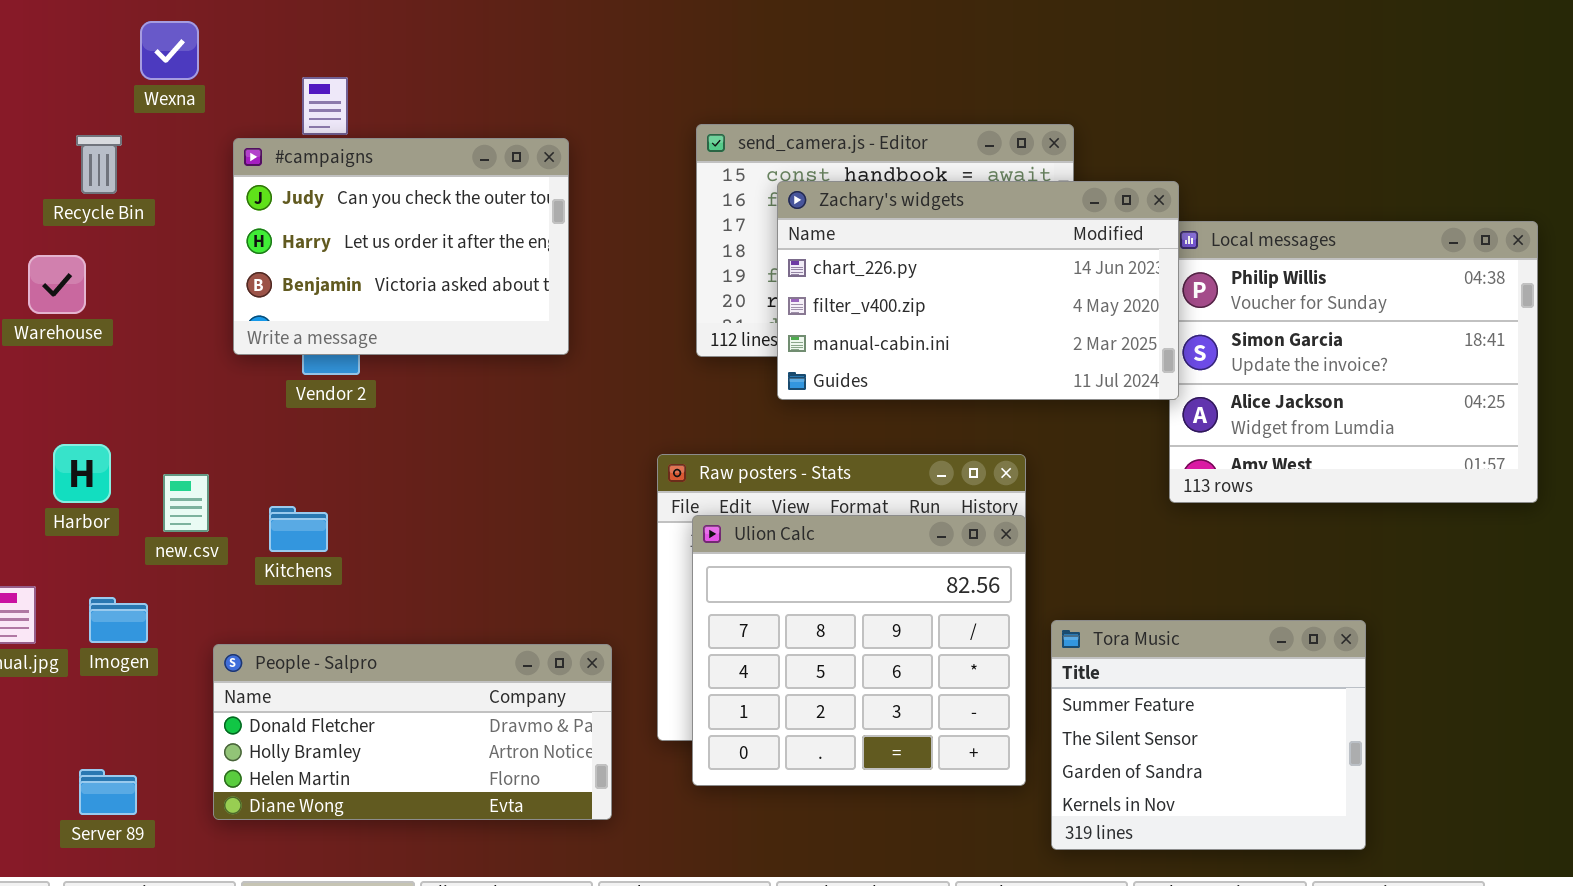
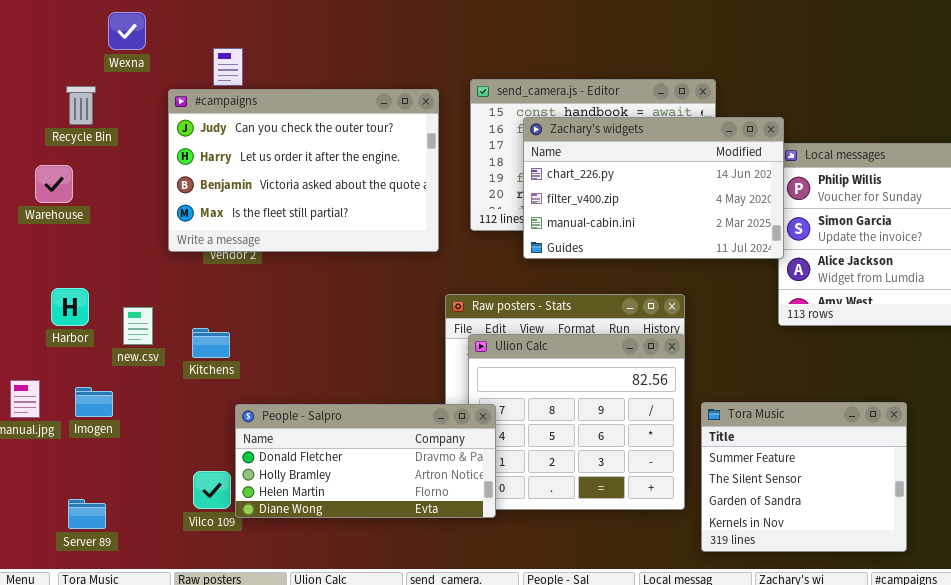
#campaigns: [233,138,569,355] -> [168,89,439,252], resized
People - Salpro: [213,644,612,820] -> [235,404,496,518], moved

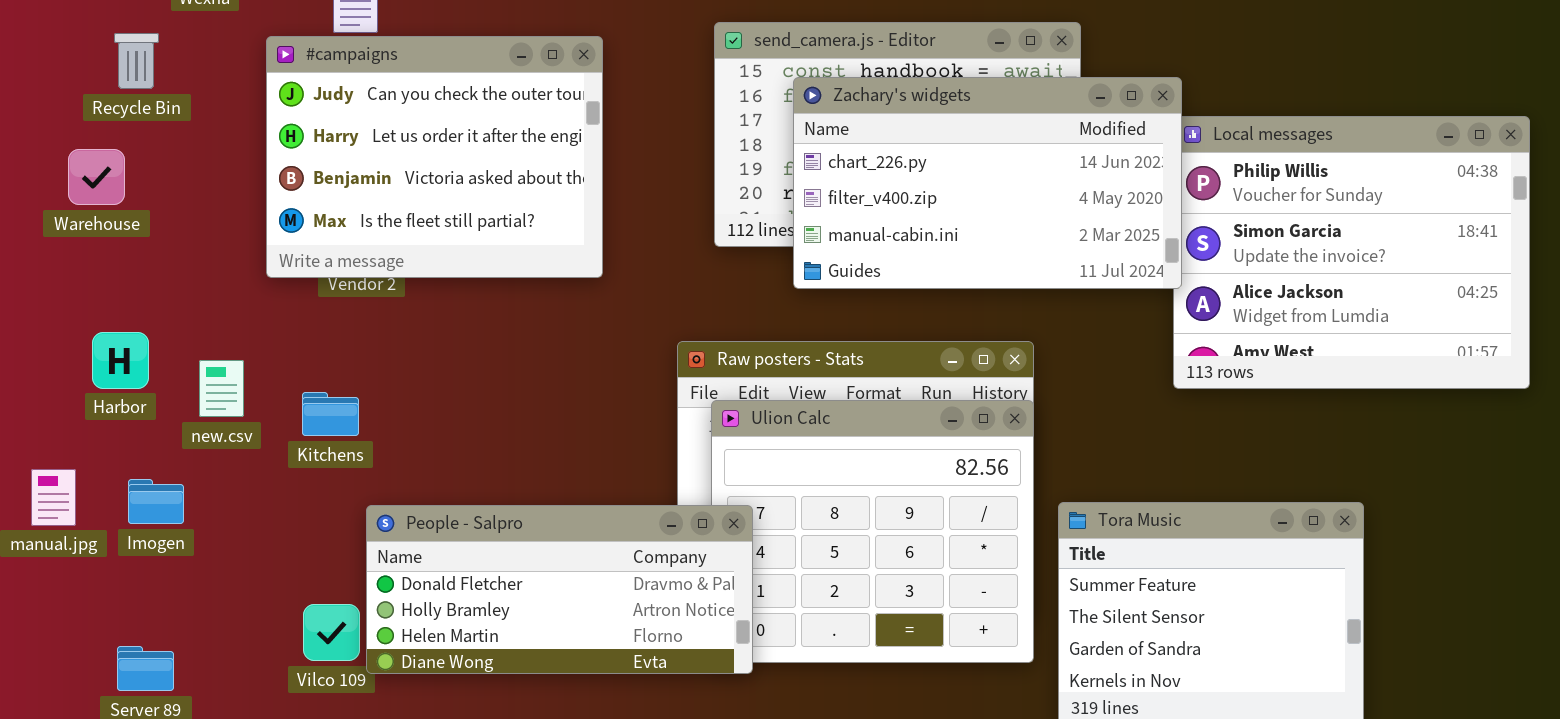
#campaigns: [168,89,439,252] -> [266,36,603,278], resized

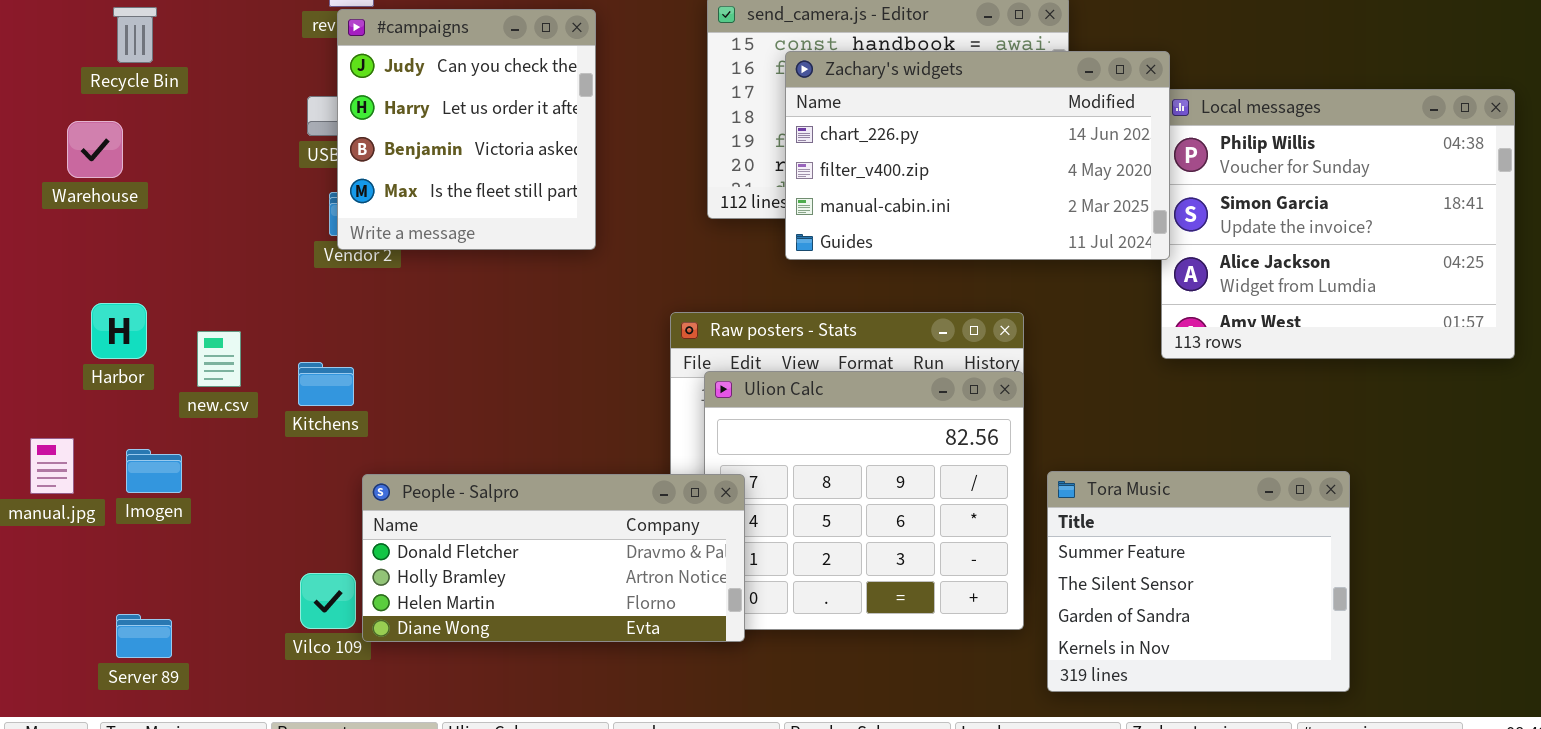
#campaigns: [266,36,603,278] -> [337,9,596,250], resized

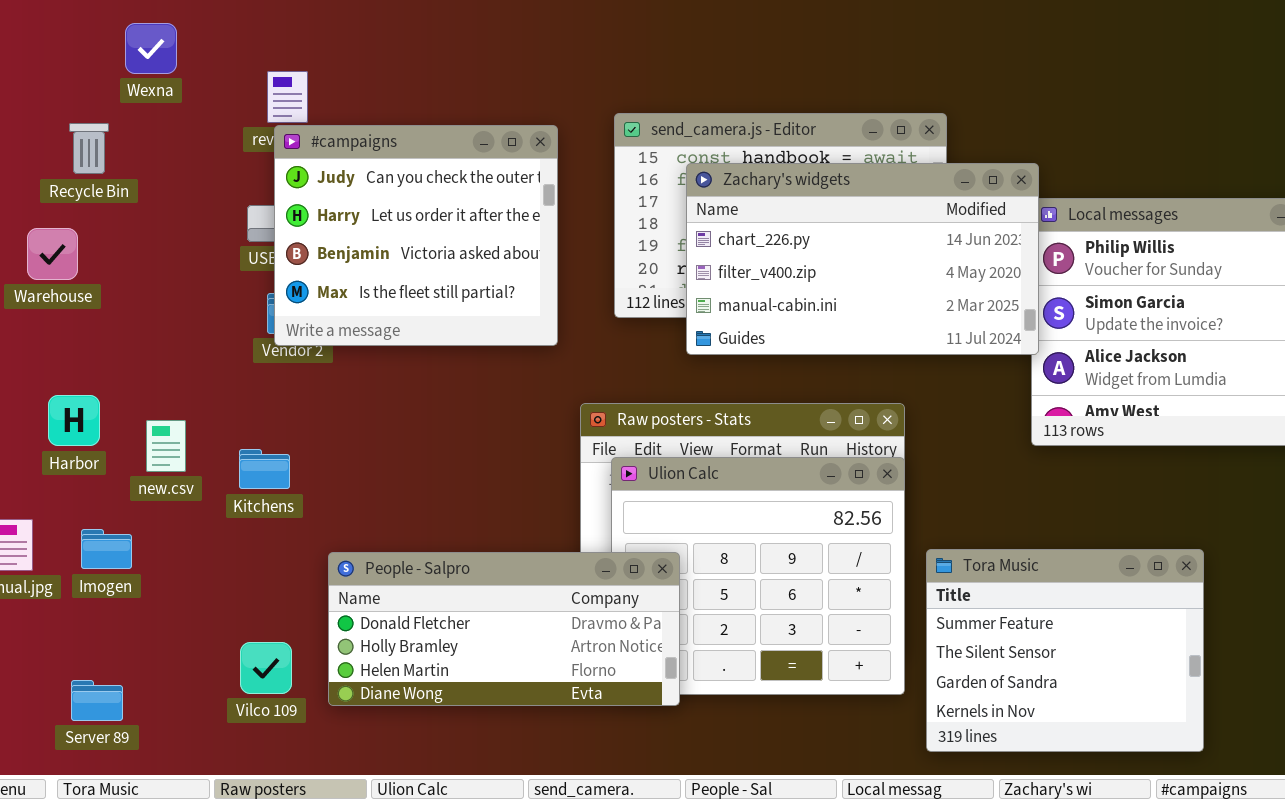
#campaigns: [337,9,596,250] -> [274,125,558,346], resized
People - Salpro: [362,474,745,642] -> [328,552,680,706], moved

